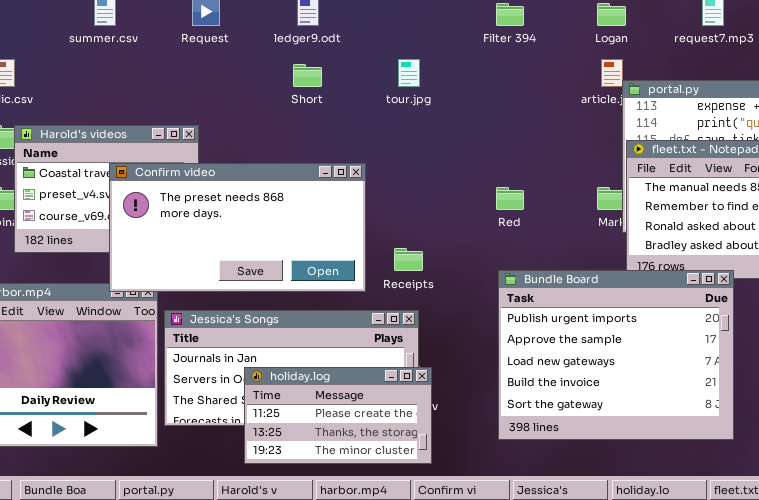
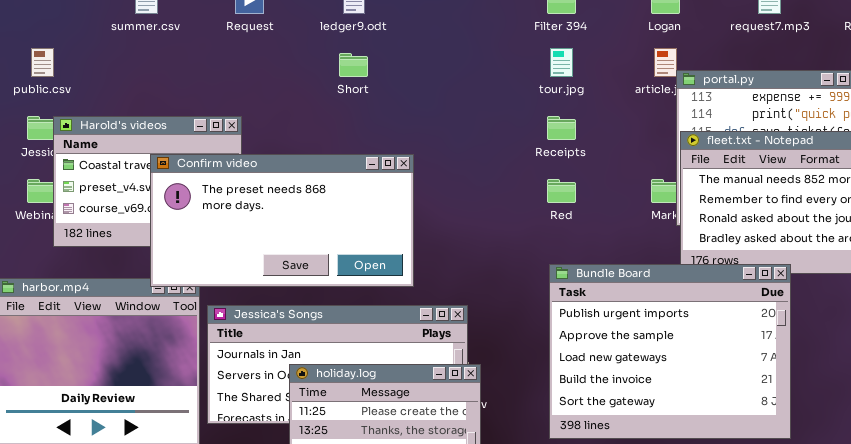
tour.jpg: [398,59,420,87] -> [550,48,573,77], moved
Receipts: [394,248,423,271] -> [547,116,576,140], moved

